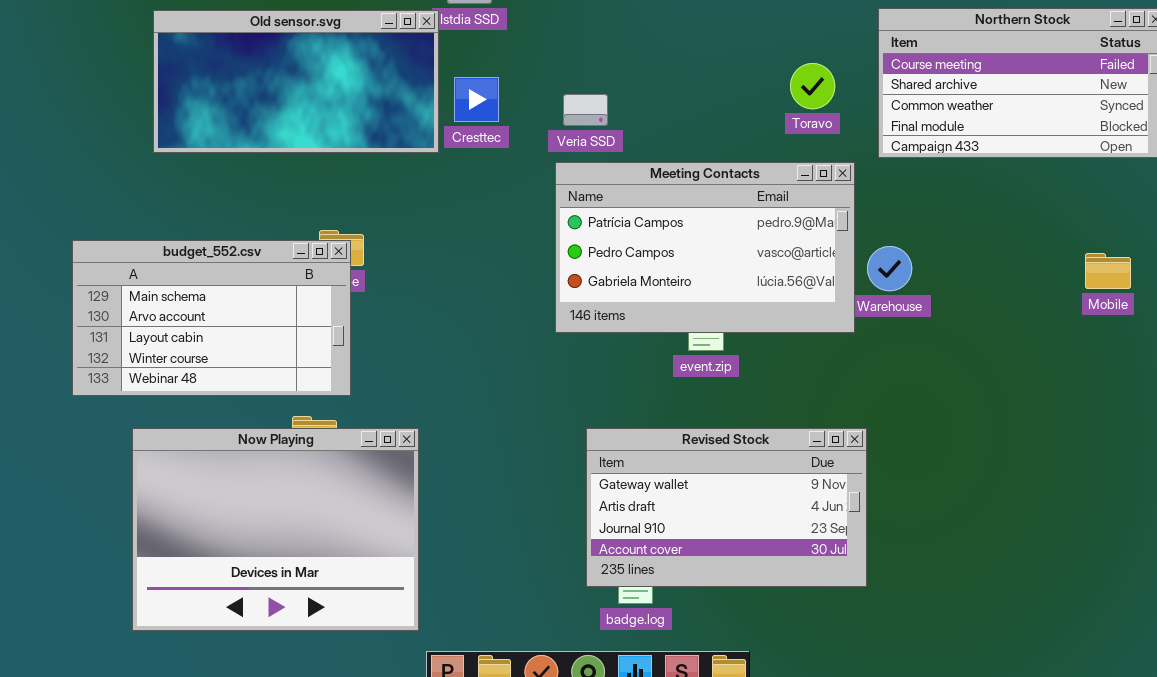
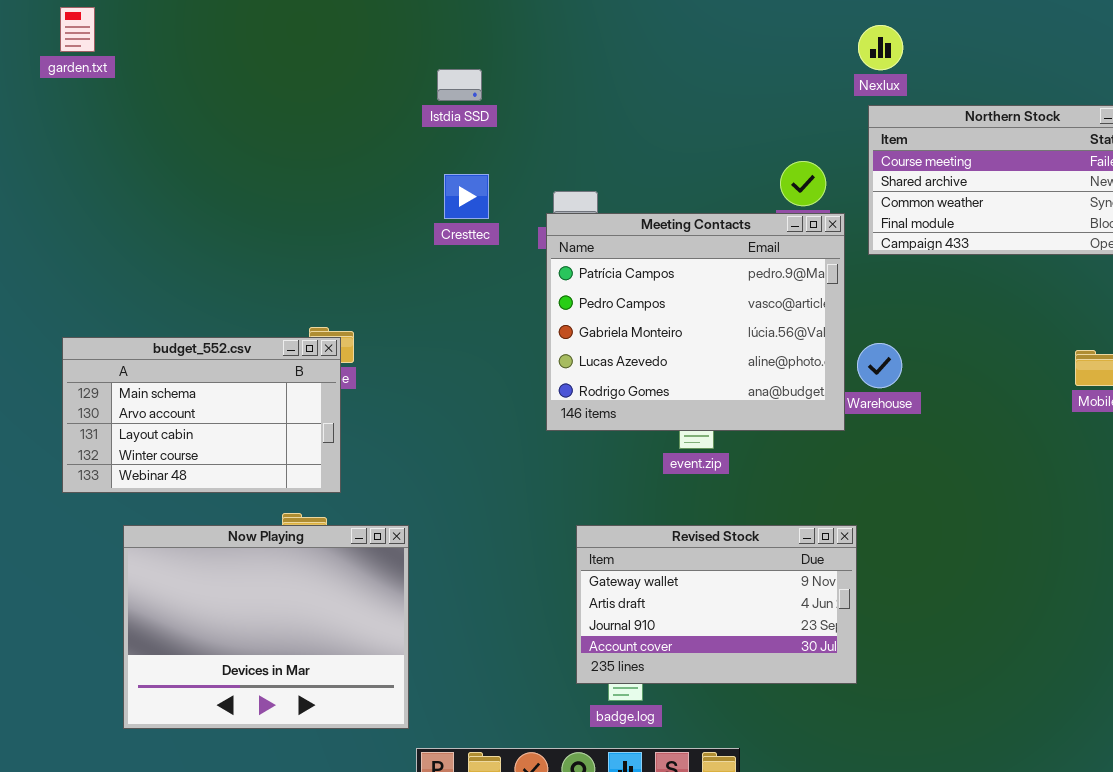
Old sensor.svg: [153,10,439,153] -> none, closed
Meeting Contacts: [555,162,855,333] -> [546,213,845,431], resized

